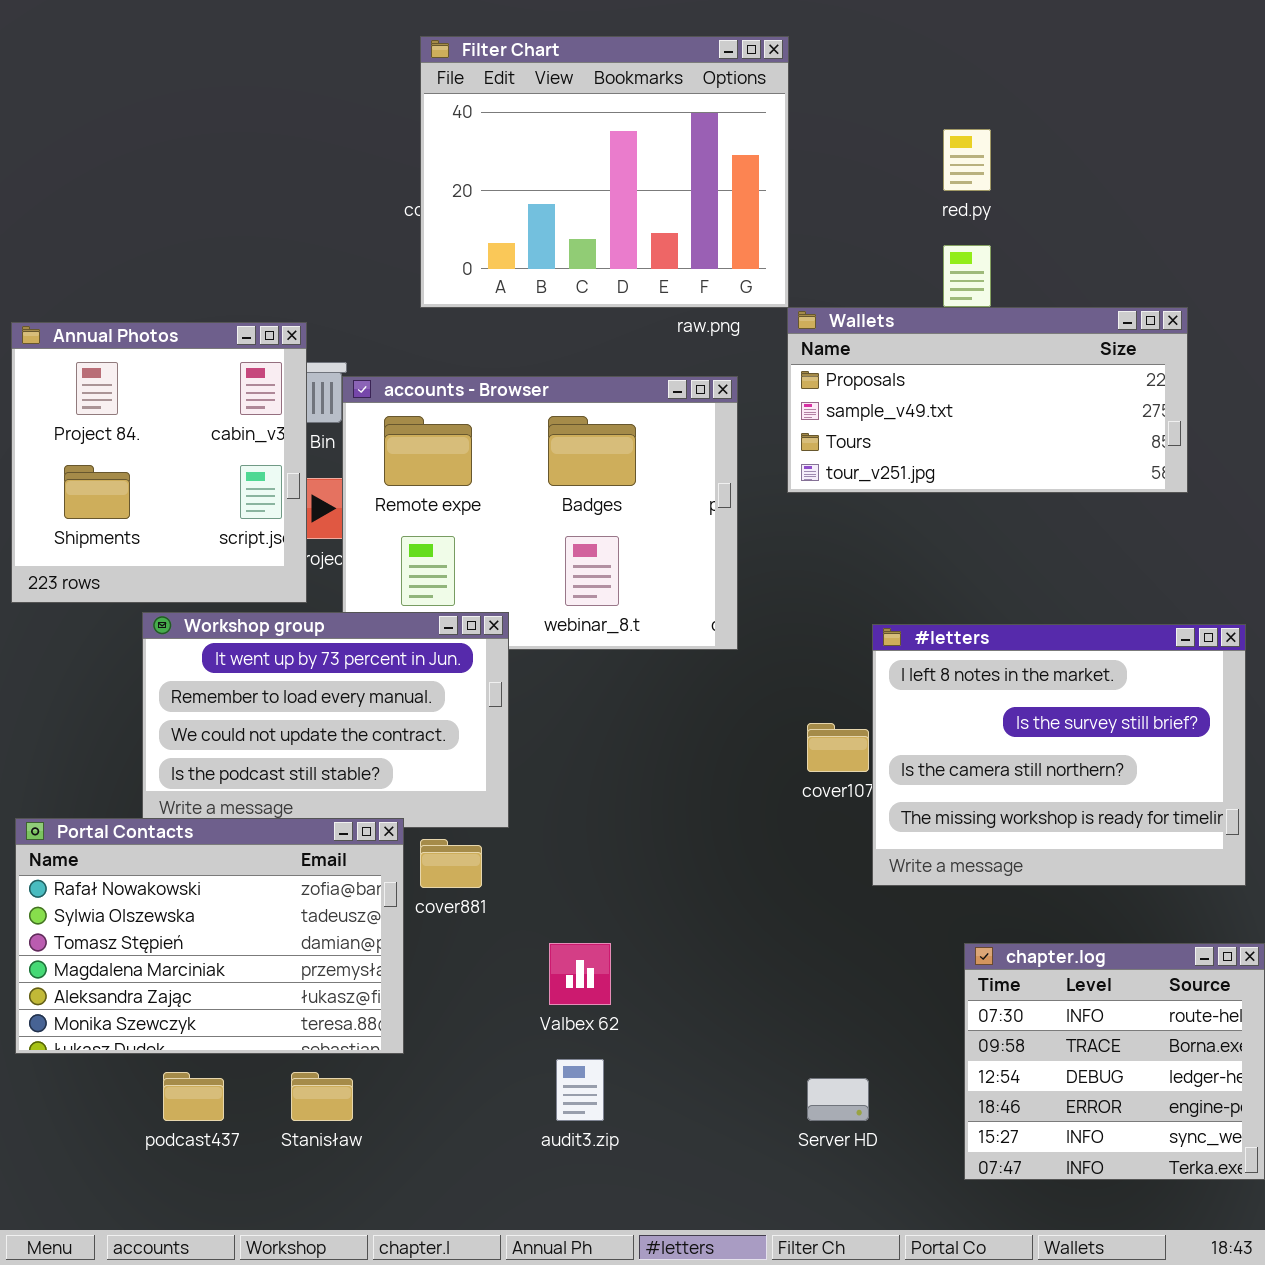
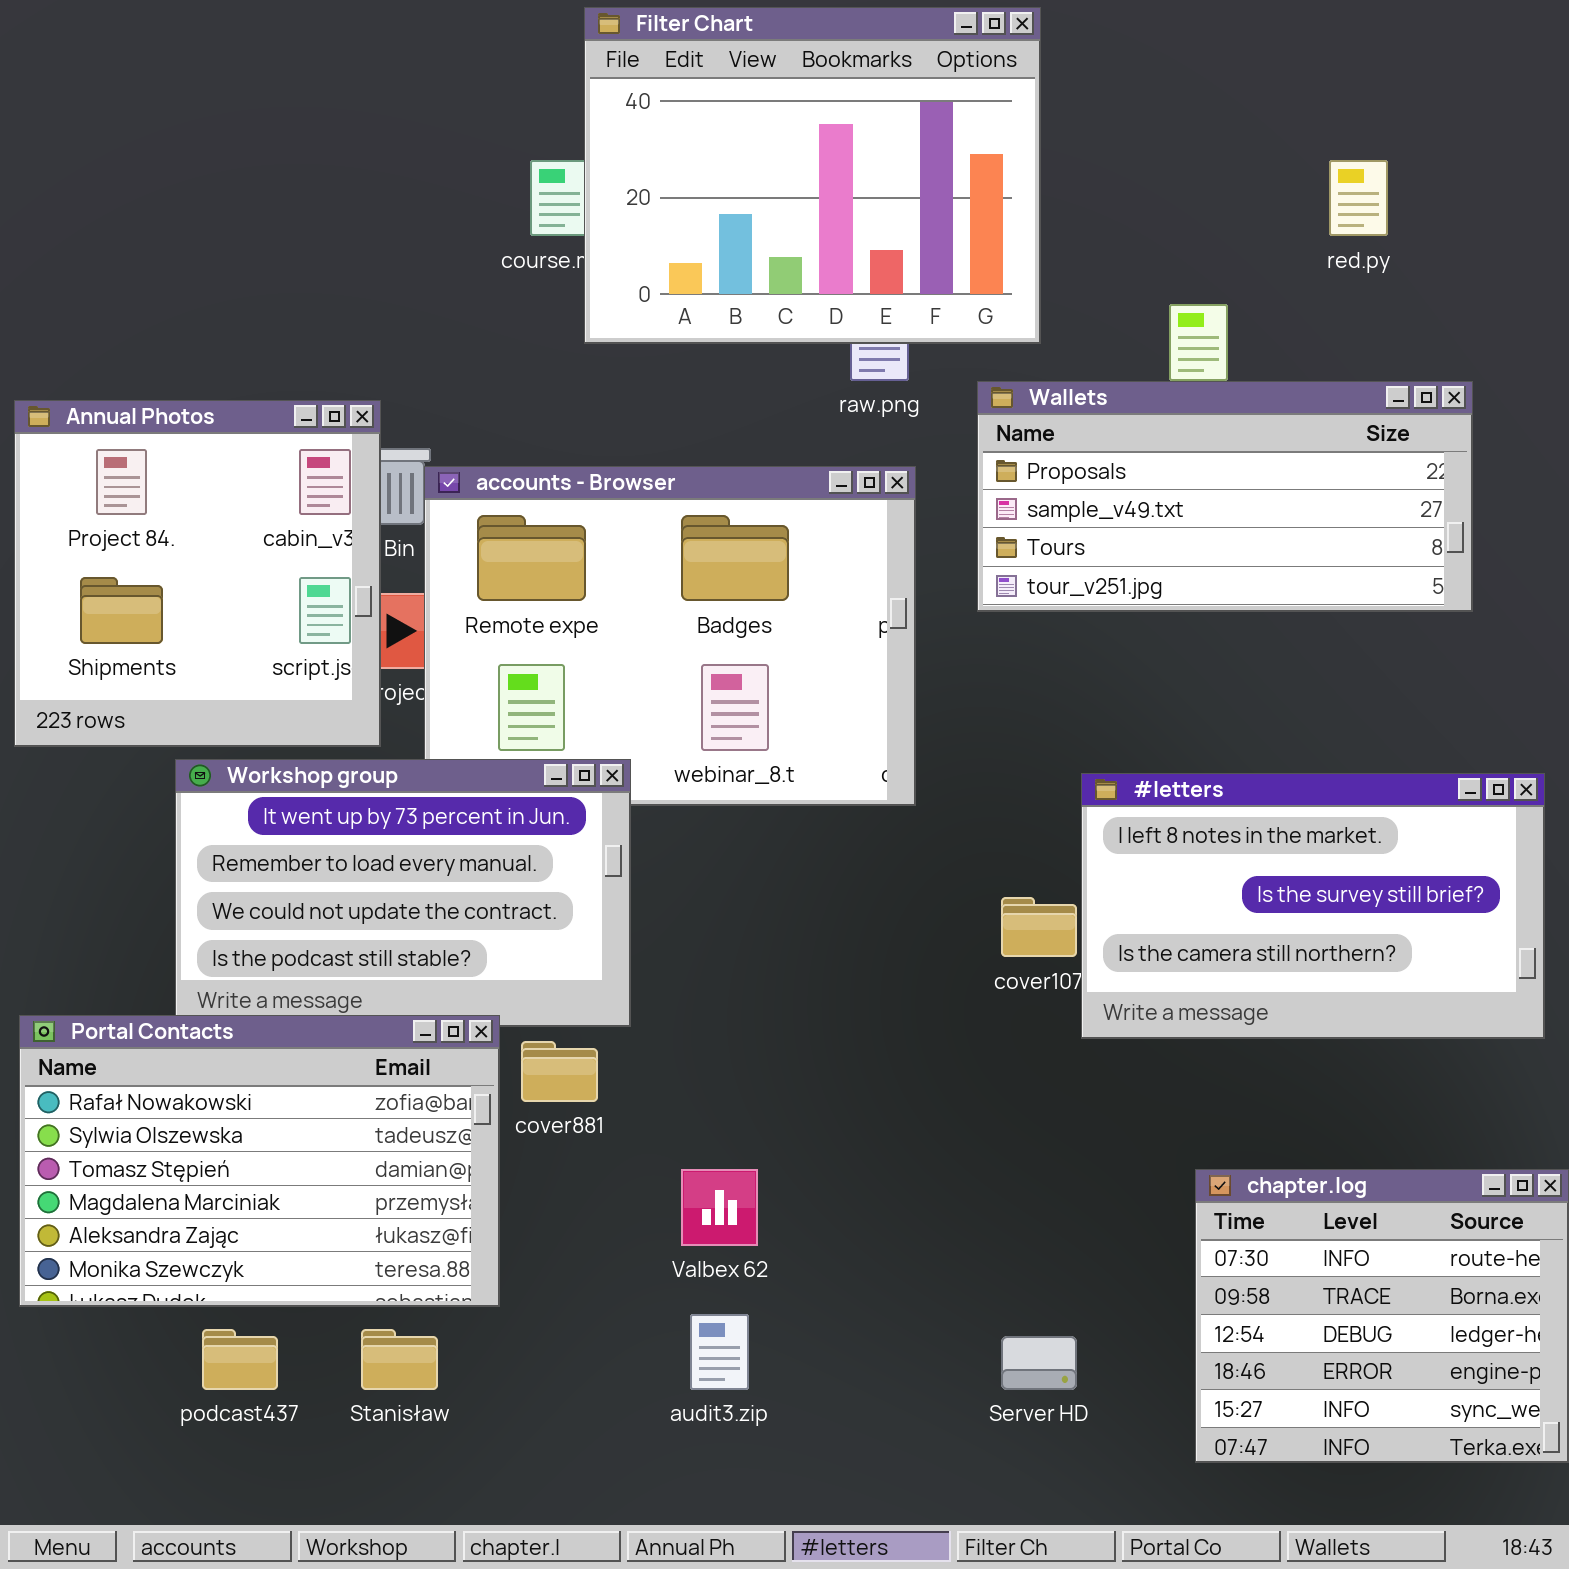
Filter Chart: [420,36,789,308] -> [584,7,1041,344], moved
red.py: [943,129,991,191] -> [1329,160,1388,236], moved
#letters: [872,624,1246,886] -> [1081,773,1545,1039], resized

